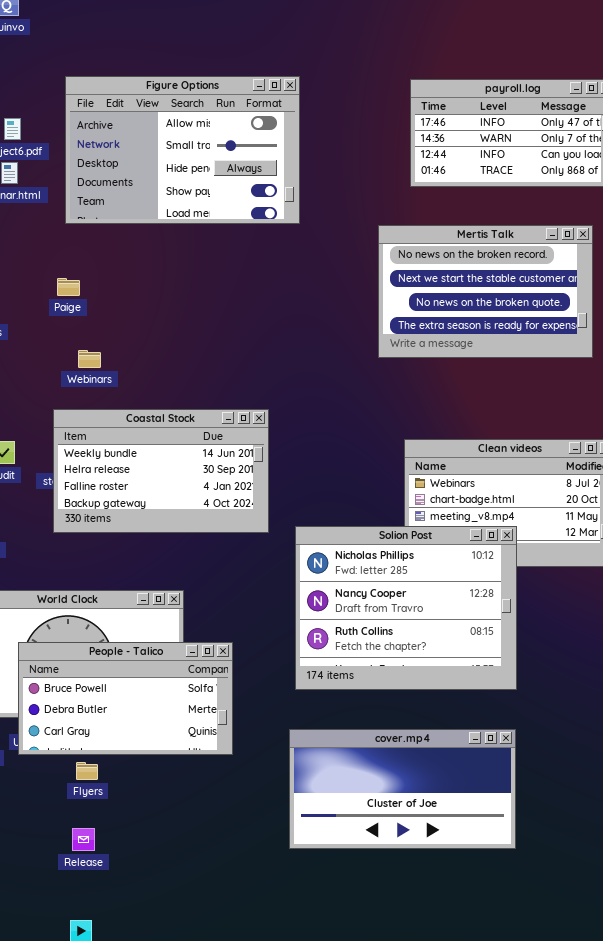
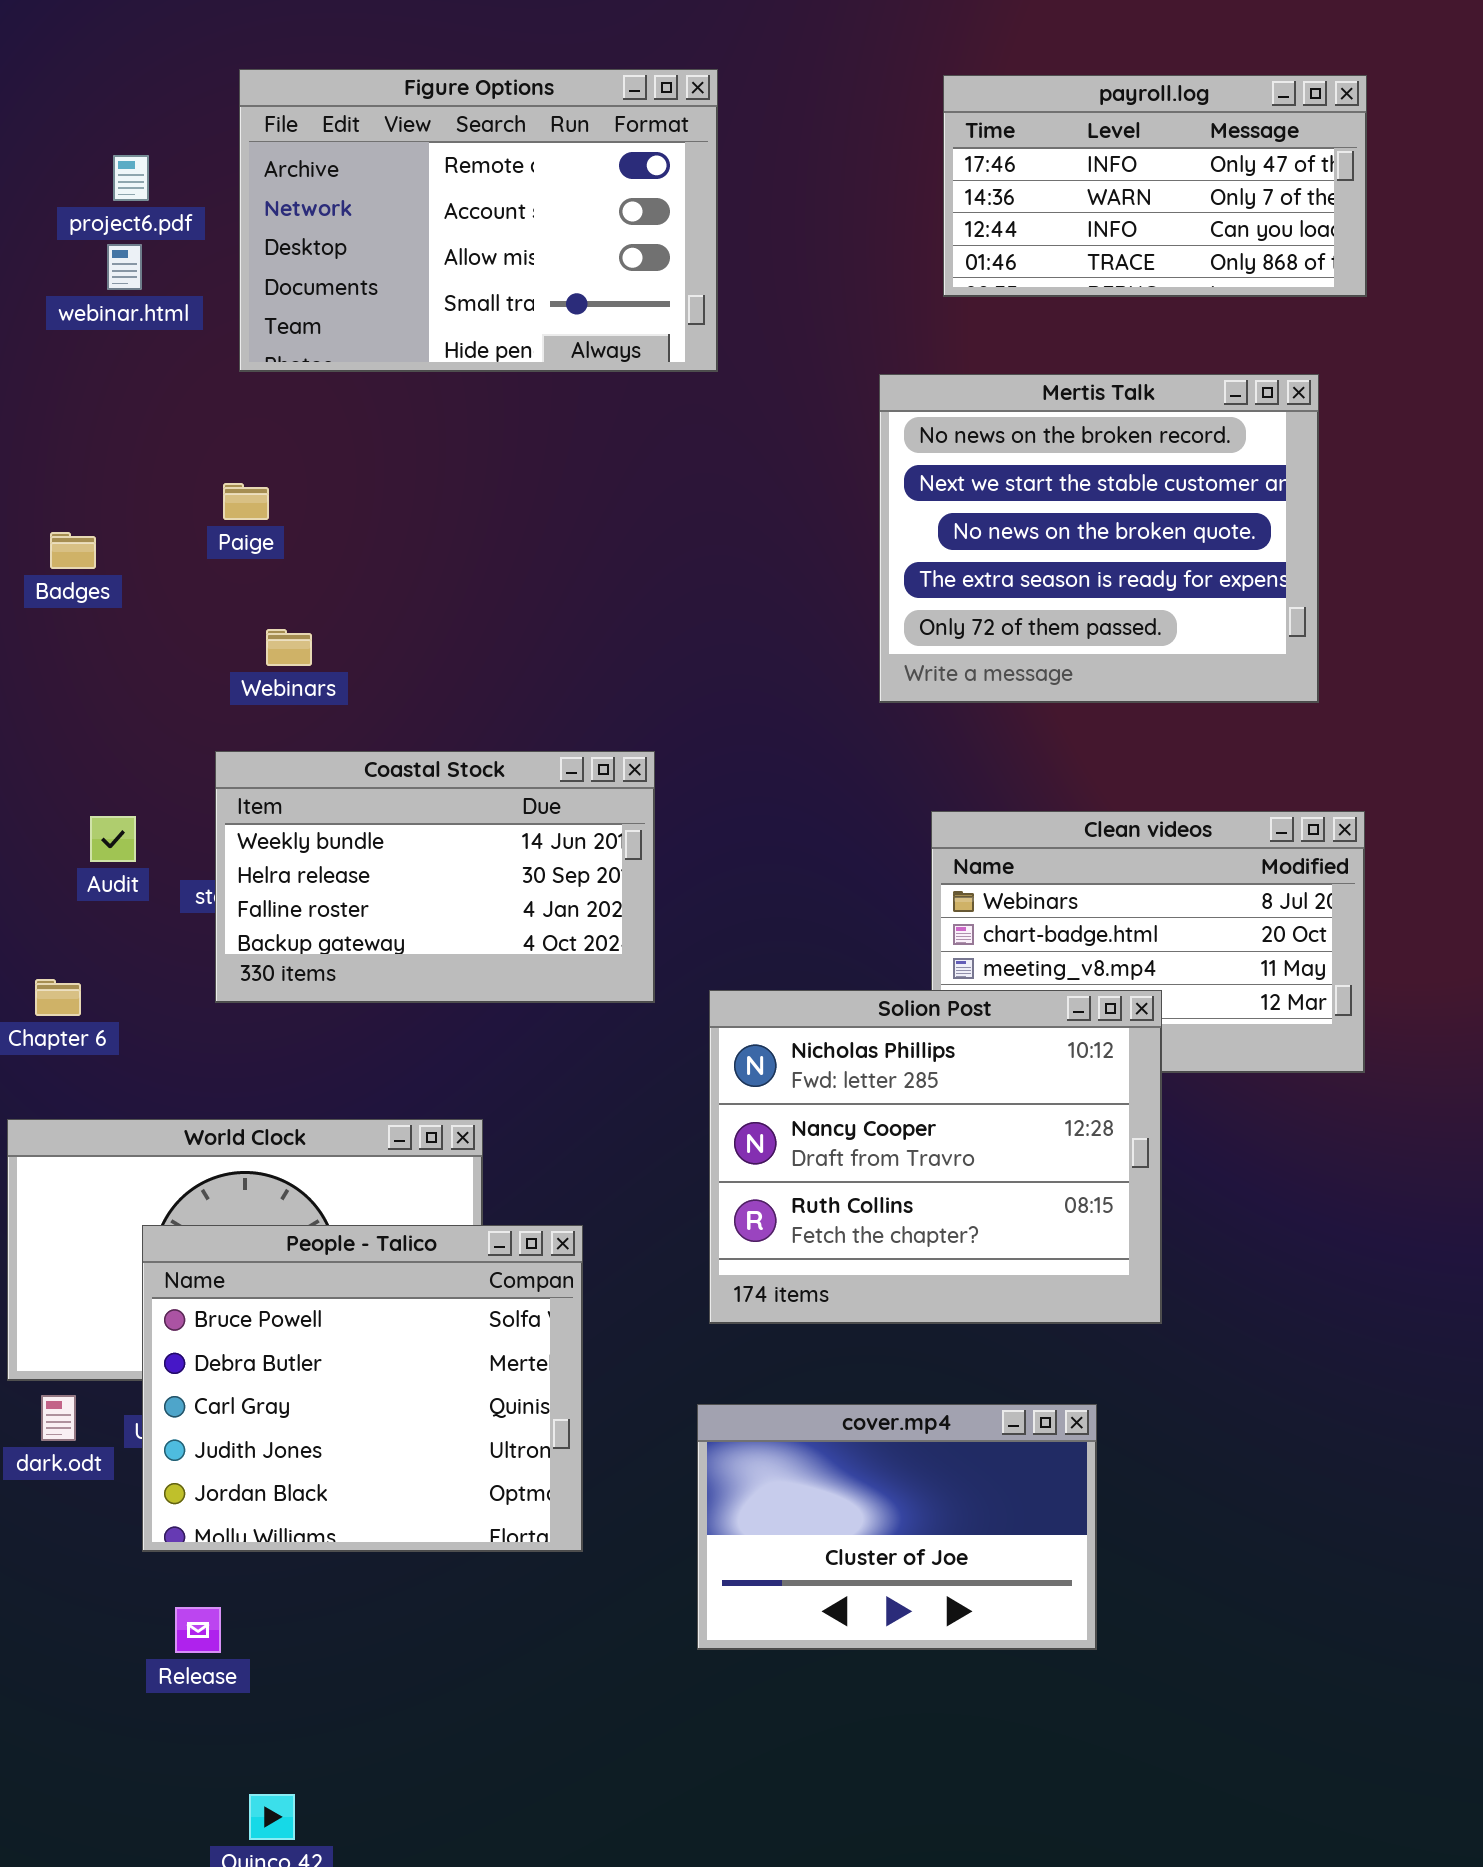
Figure Options: [65,76,300,224] -> [239,69,718,372], scrolled up 2 rows
Mertis Talk: [378,225,593,358] -> [879,374,1319,703], resized
People - Talico: [18,642,233,755] -> [142,1225,583,1552], resized
cover.mp4: [289,729,516,849] -> [697,1404,1097,1650], resized
Release: [72,828,95,851] -> [175,1607,221,1653], moved

